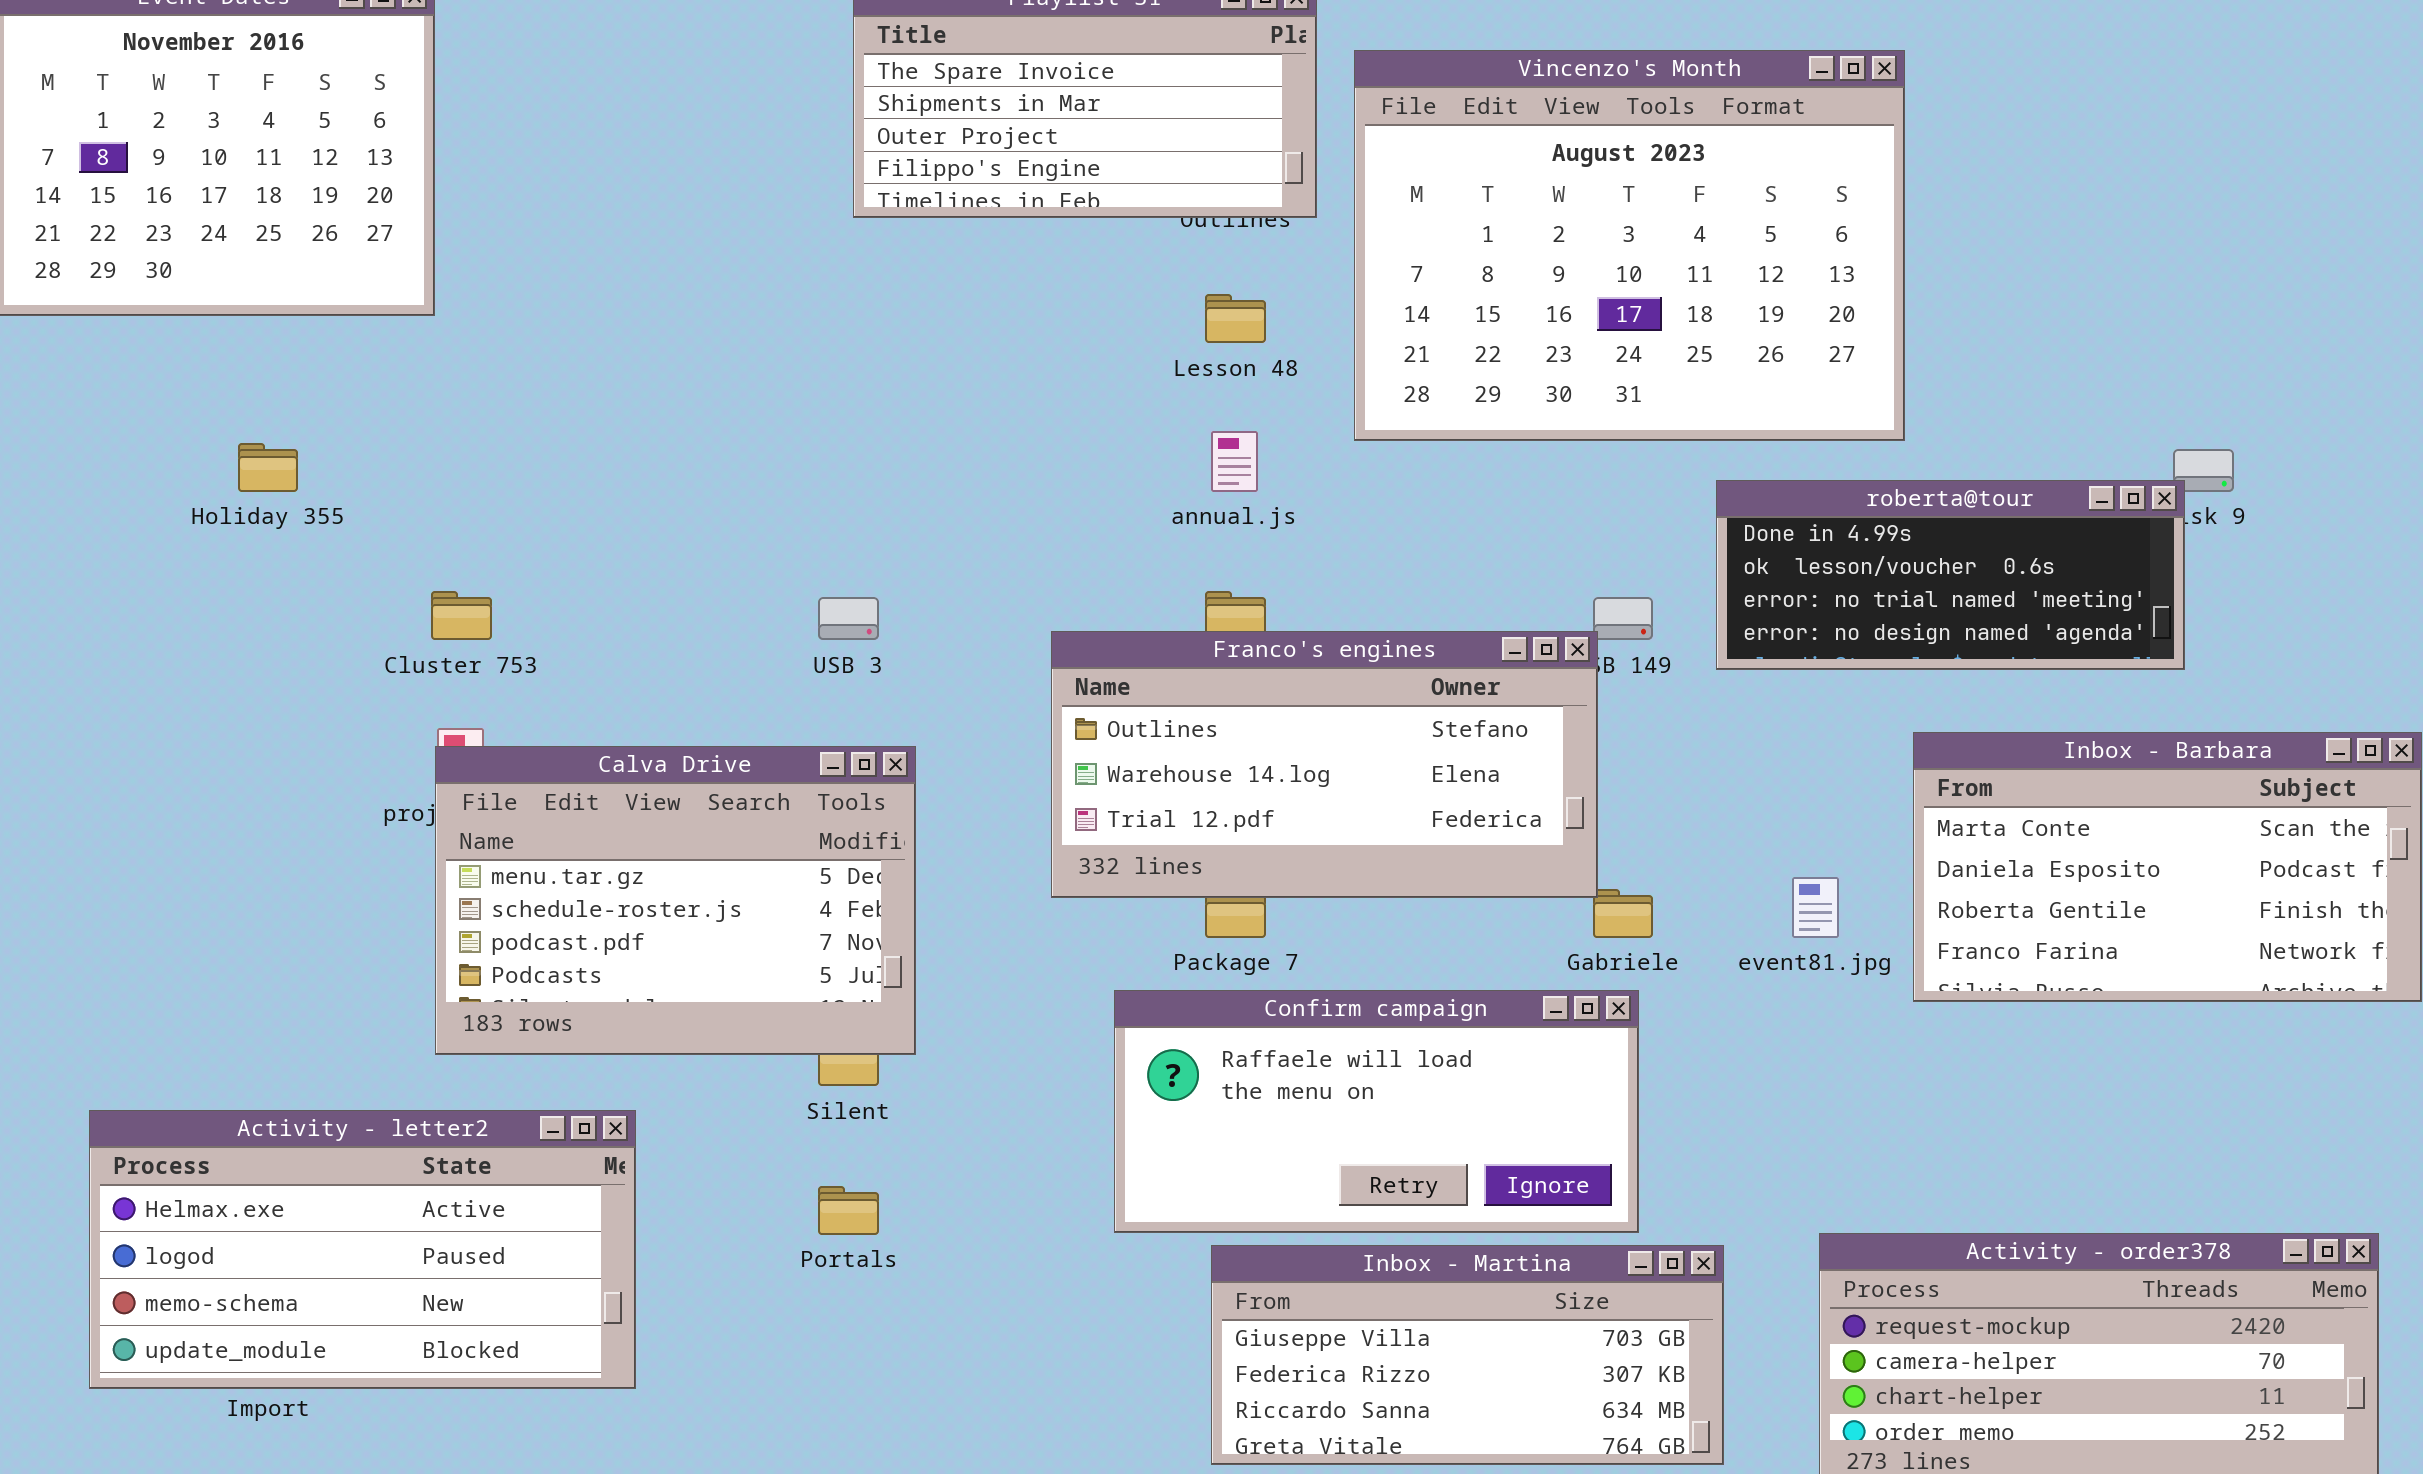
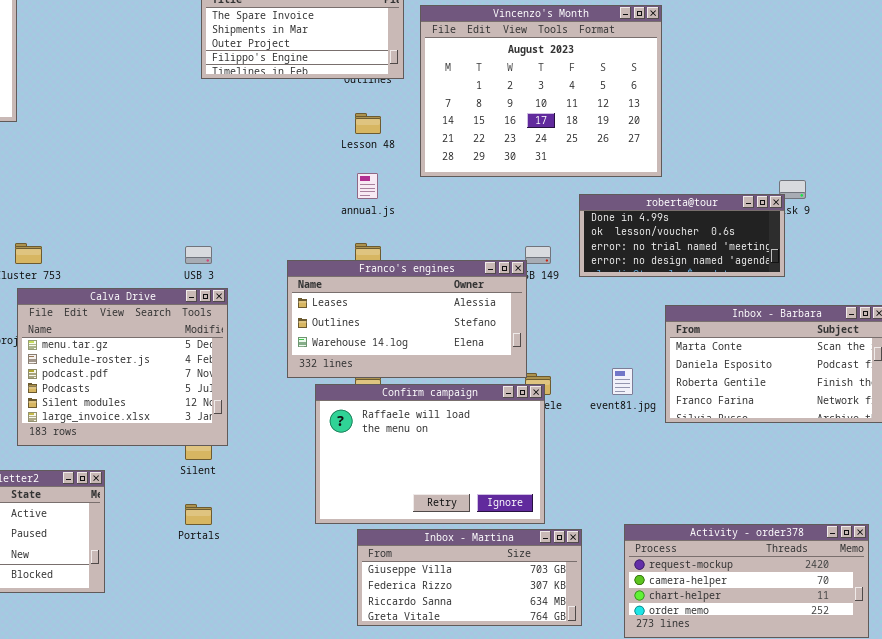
Franco's engines: [1051,631,1598,898] -> [287,260,527,378], scrolled up 1 row
Calva Drive: [435,746,916,1055] -> [17,288,228,446], resized
Confirm campaign: [1114,990,1639,1233] -> [315,384,545,524], resized

